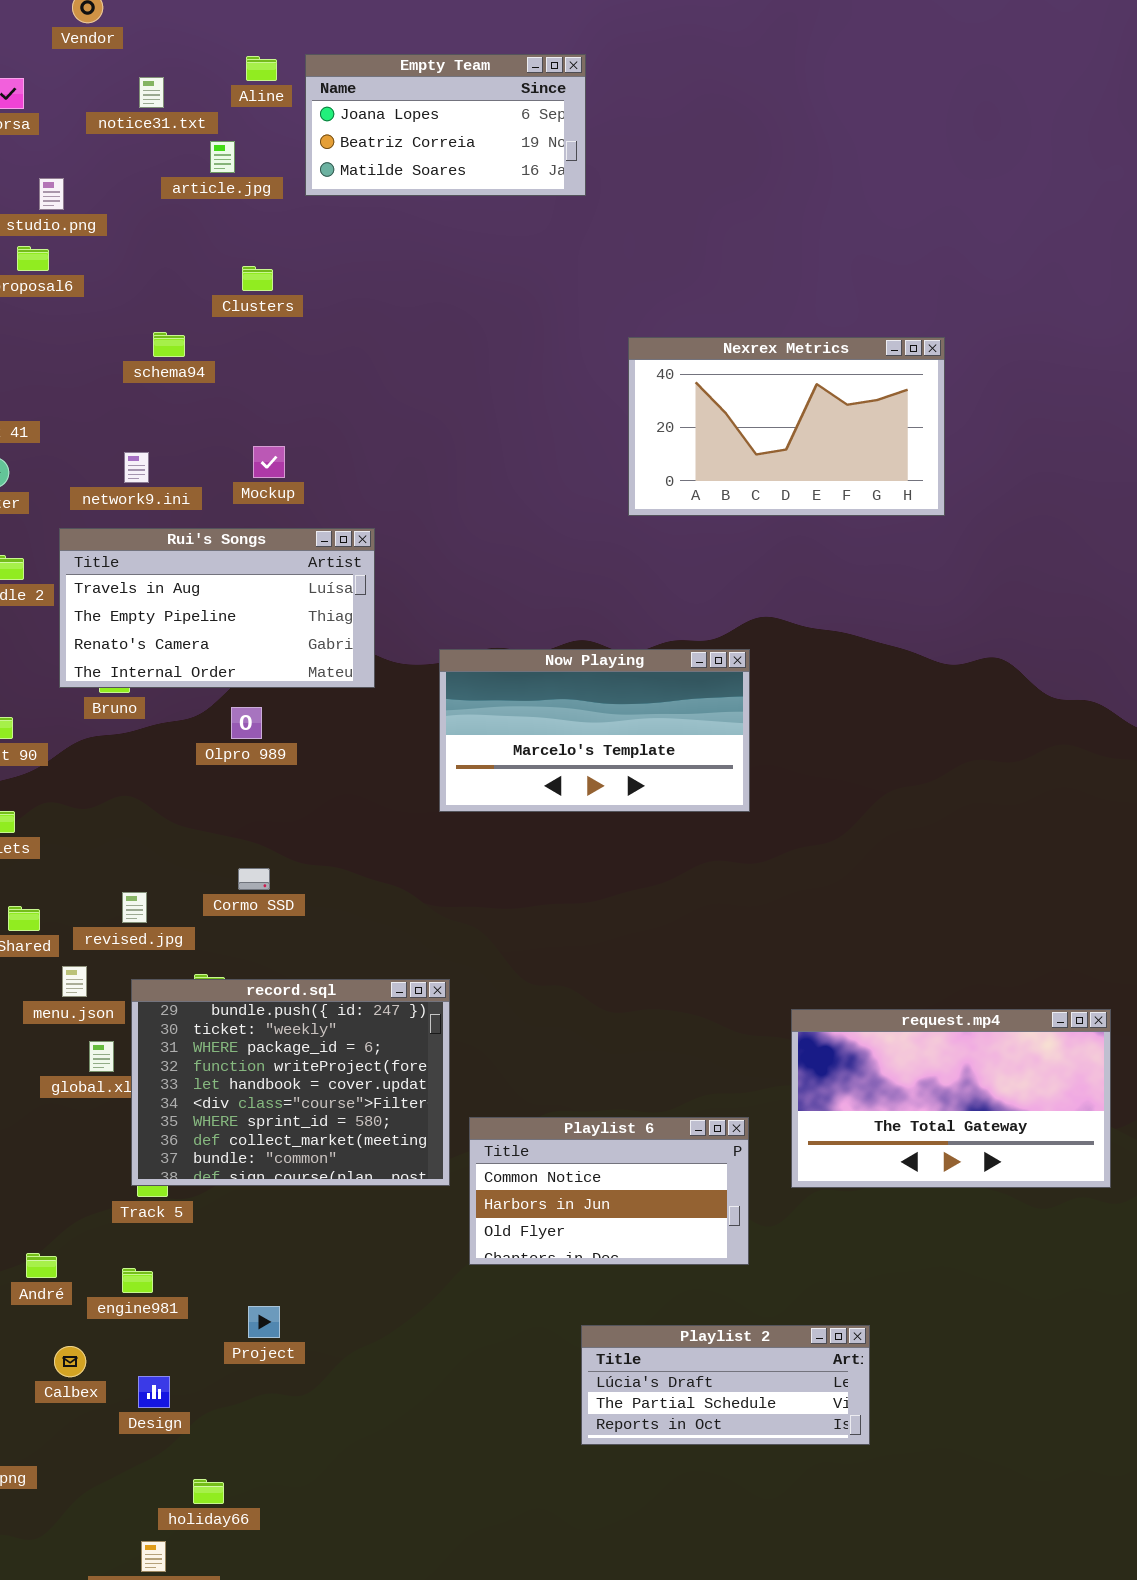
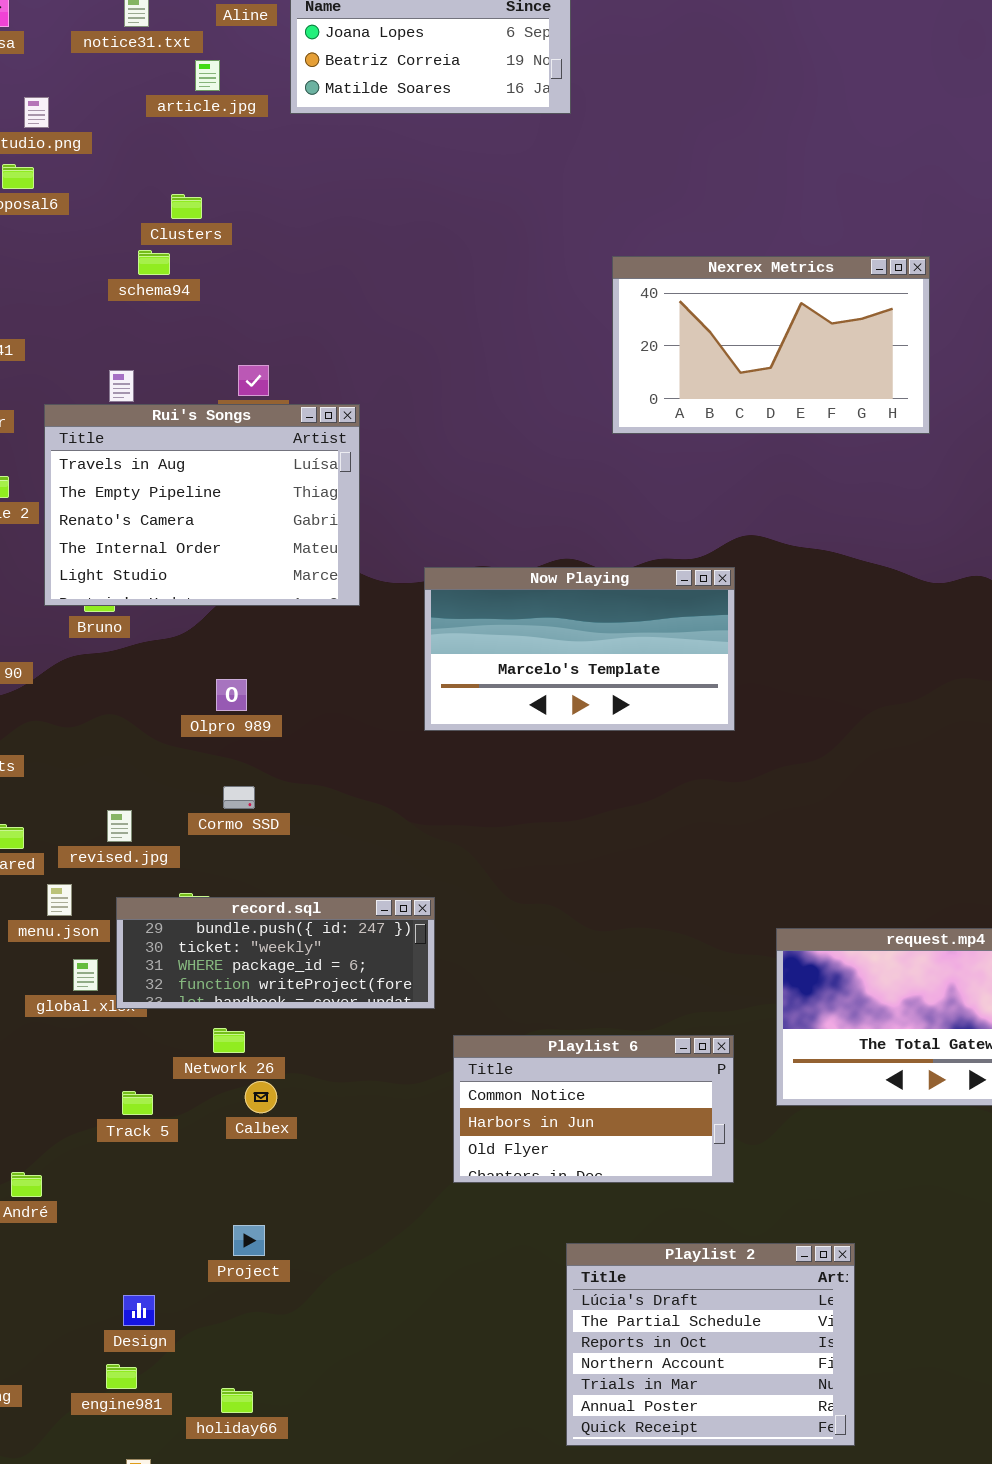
Clusters: [242,266,273,291] -> [171,194,202,219], moved
Rui's Songs: [59,528,375,688] -> [44,404,360,606], resized
Olpro 989: [231,707,262,739] -> [216,679,247,711], moved
record.sql: [131,979,450,1186] -> [116,897,435,1009], resized
engine981: [122,1268,153,1293] -> [106,1364,137,1389], moved
Playlist 2: [581,1325,870,1445] -> [566,1243,855,1446], resized
Calbex: [54,1346,86,1377] -> [245,1081,277,1113], moved
holiday66: [193,1479,224,1504] -> [221,1388,253,1413], moved

